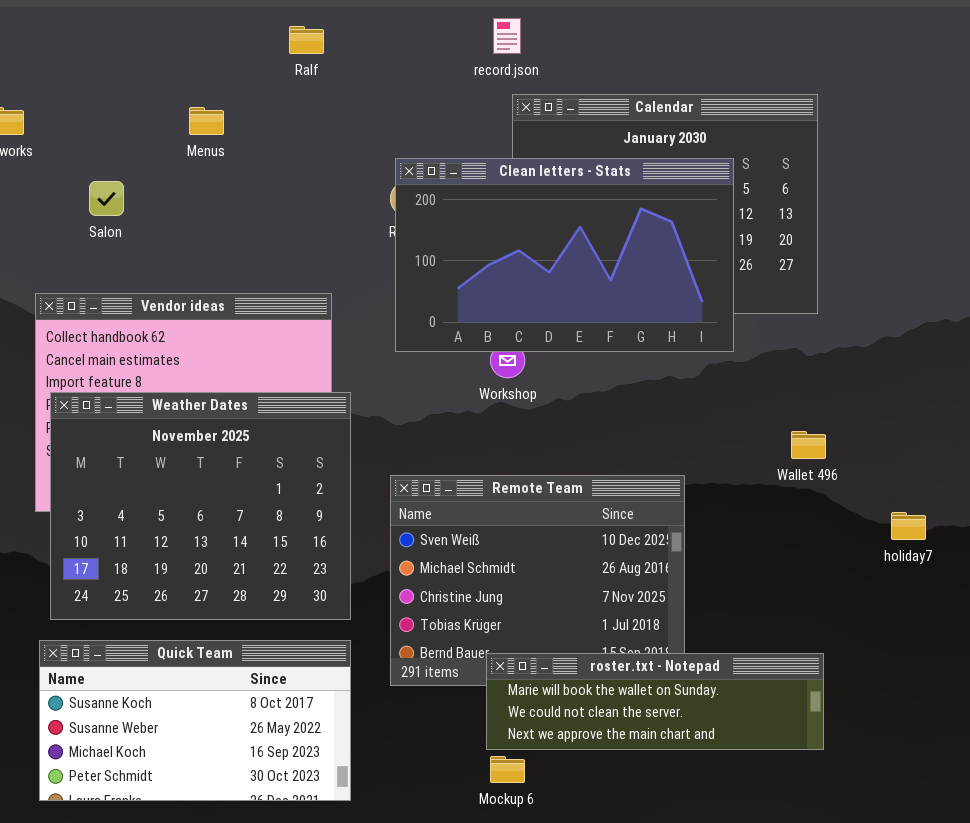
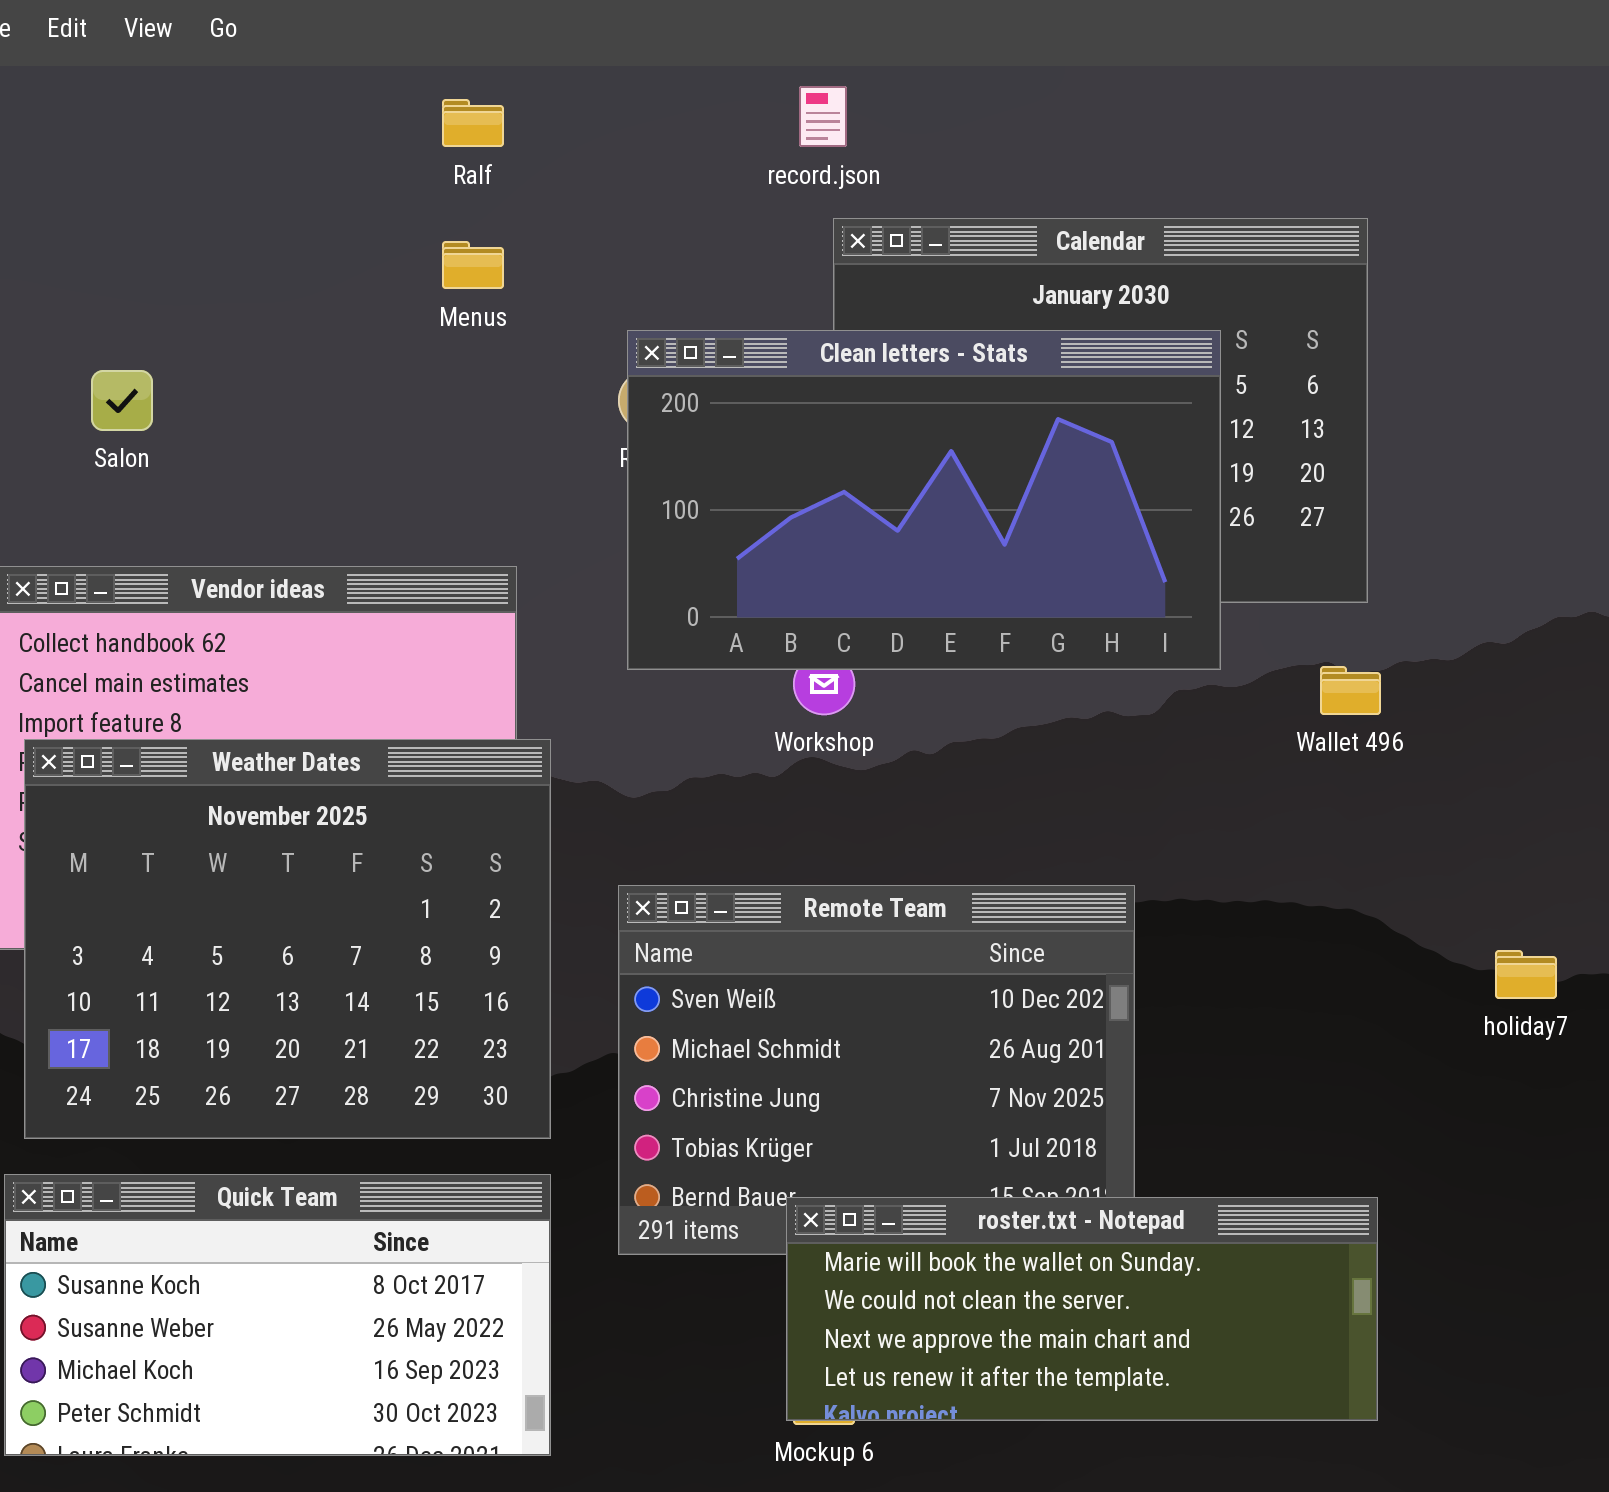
Menus: [189,107,224,135] -> [442,241,504,289], moved
Wallet 496: [791,431,826,459] -> [1320,666,1381,715], moved
roster.txt - Notepad: [486,653,824,750] -> [786,1197,1378,1421], resized

